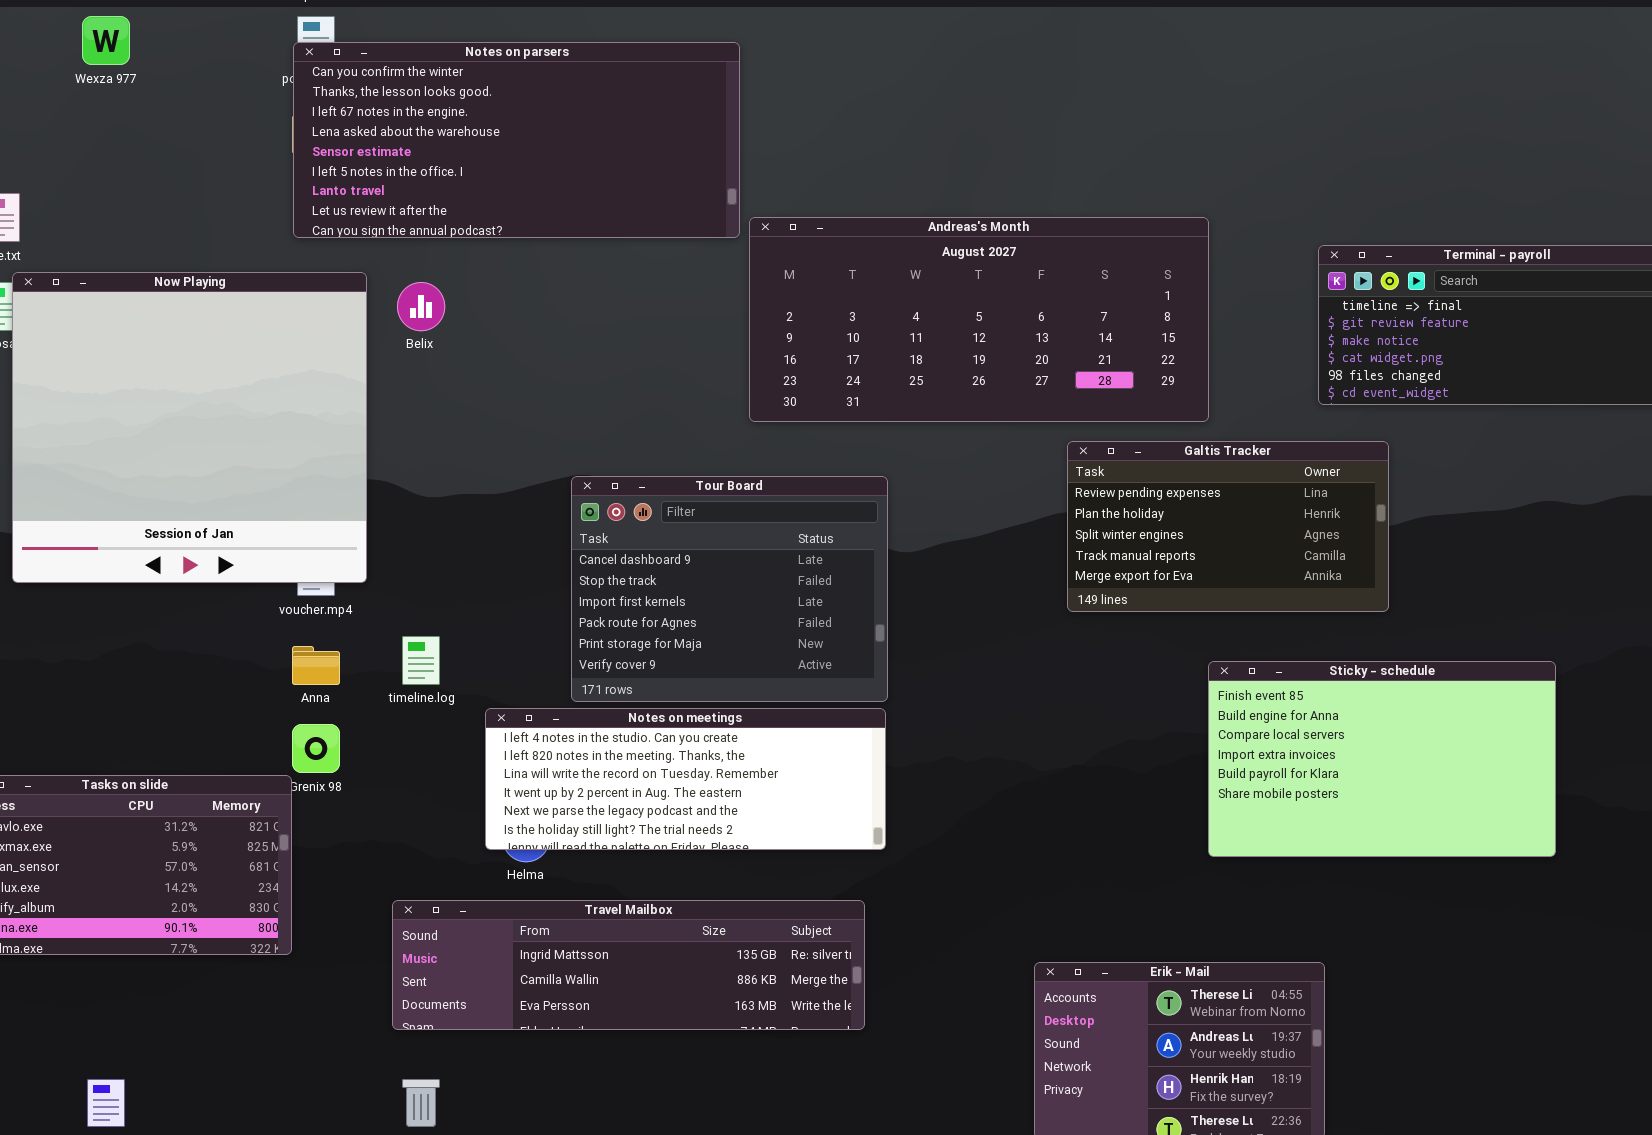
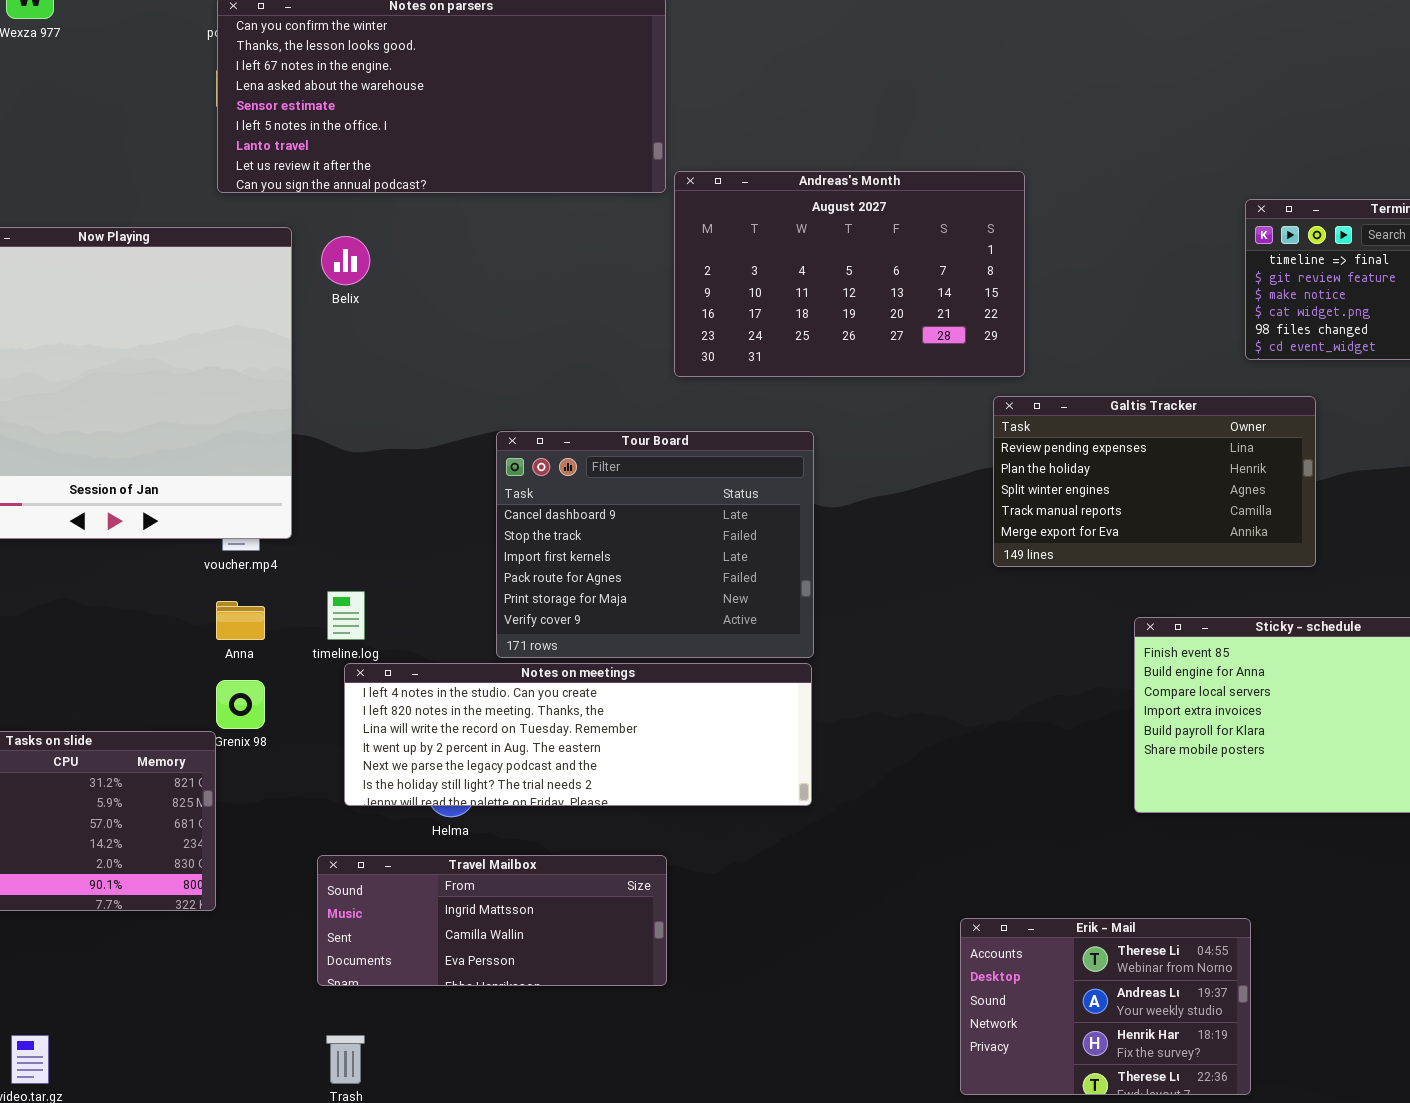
Andreas's Month: [749,217,1209,422] -> [674,171,1025,377], resized
Notes on meetings: [485,708,886,850] -> [344,663,812,806], resized
Travel Mailbox: [392,900,865,1030] -> [317,855,667,986], resized

